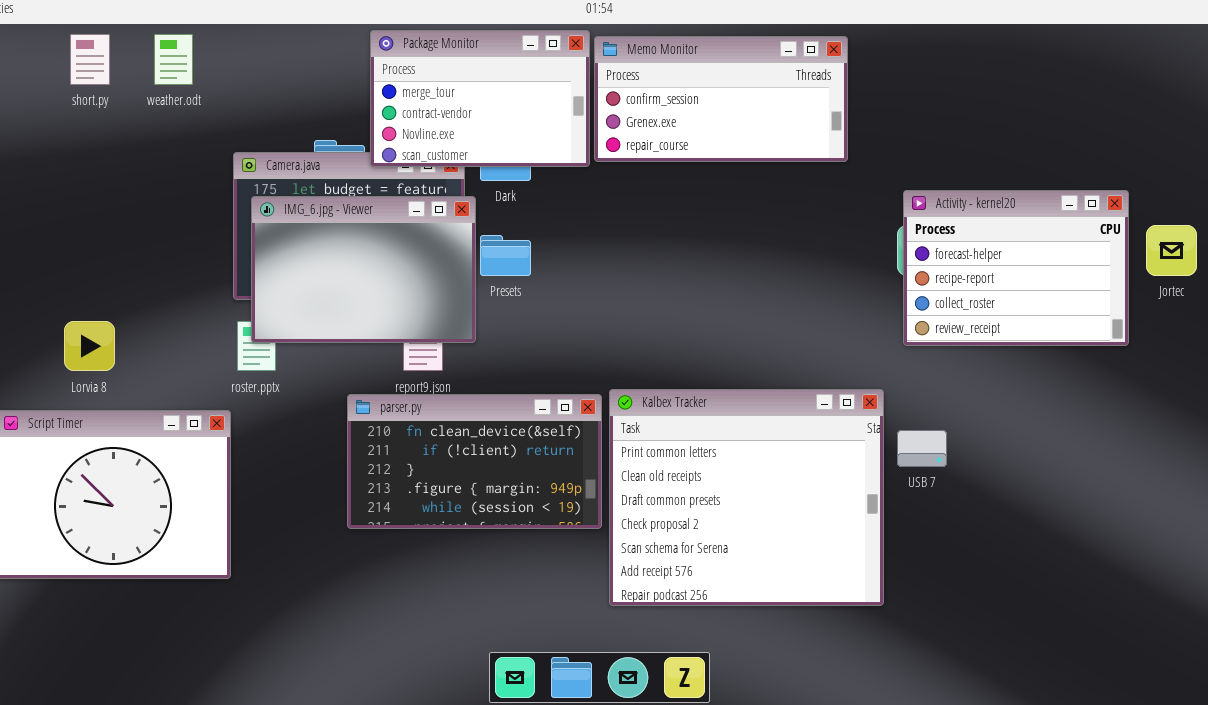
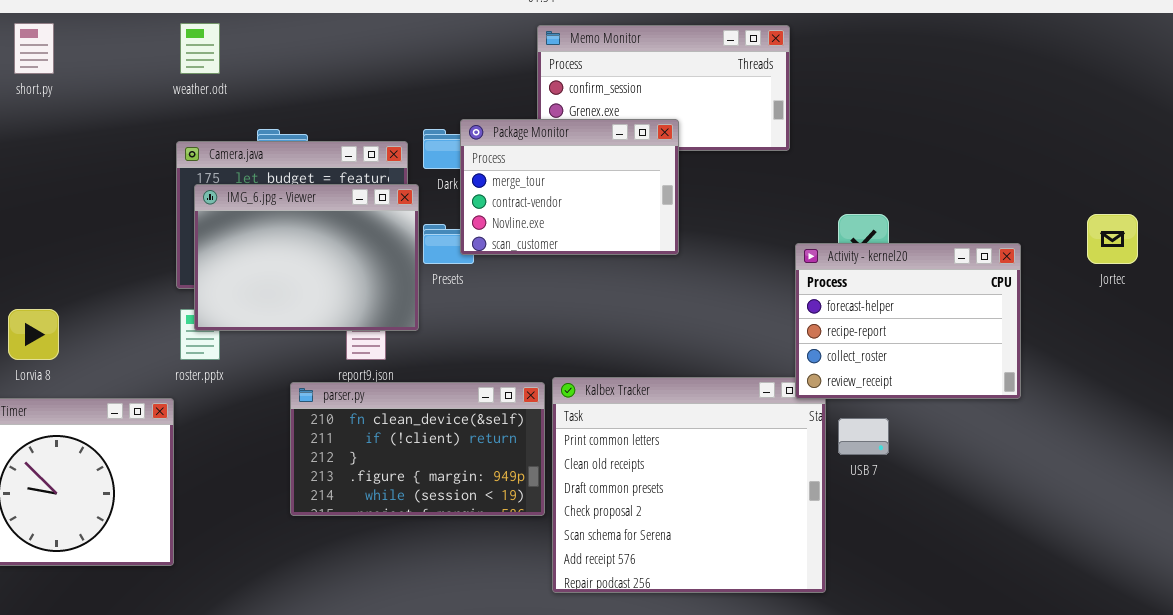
Package Monitor: [370,30,590,167] -> [460,119,679,255], moved
weather.odt: [154,34,193,85] -> [180,23,220,74], moved
Activity - kernel20: [903,190,1129,346] -> [795,243,1021,399], moved

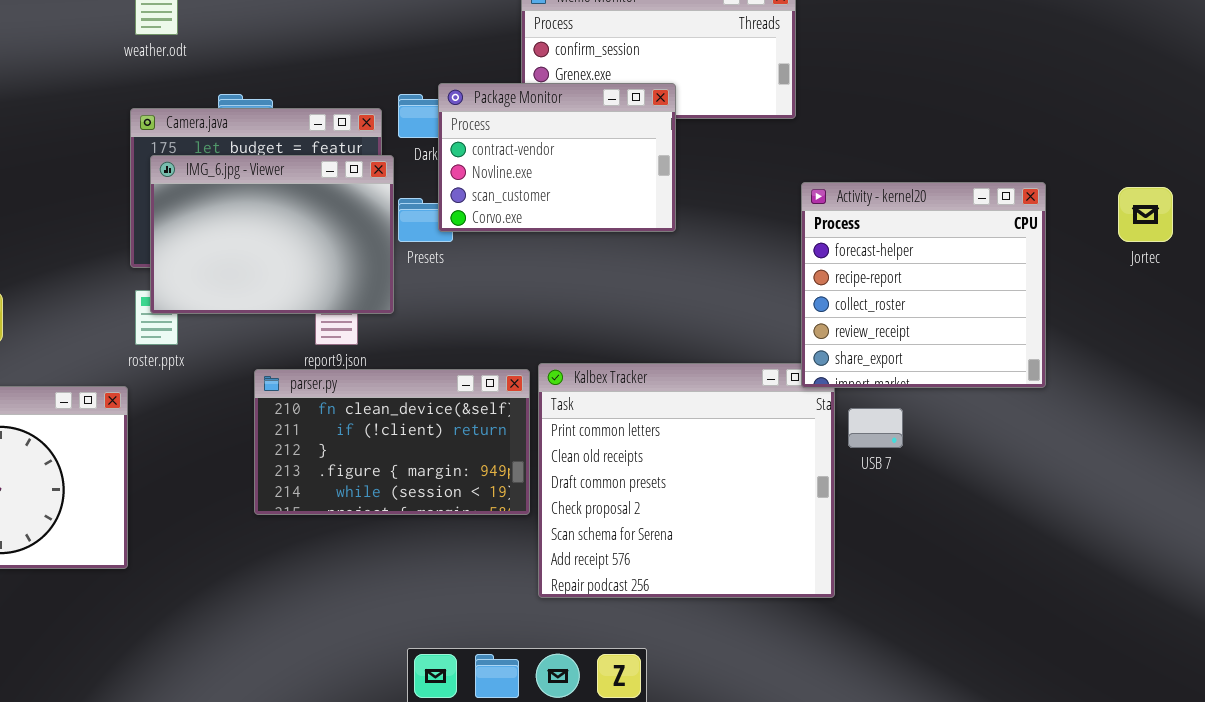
Package Monitor: [460,119,679,255] -> [438,83,676,232], scrolled down 1 row
Activity - kernel20: [795,243,1021,399] -> [801,182,1046,388], resized

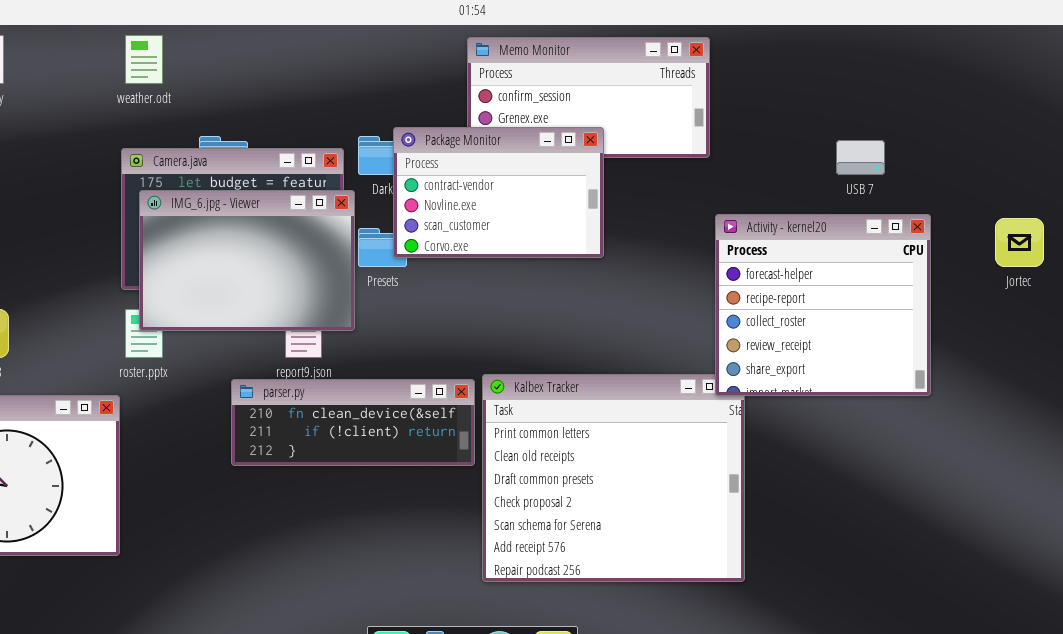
parser.py: [254,369,530,515] -> [231,379,475,466], resized
USB 7: [848,408,903,448] -> [836,140,885,175], moved

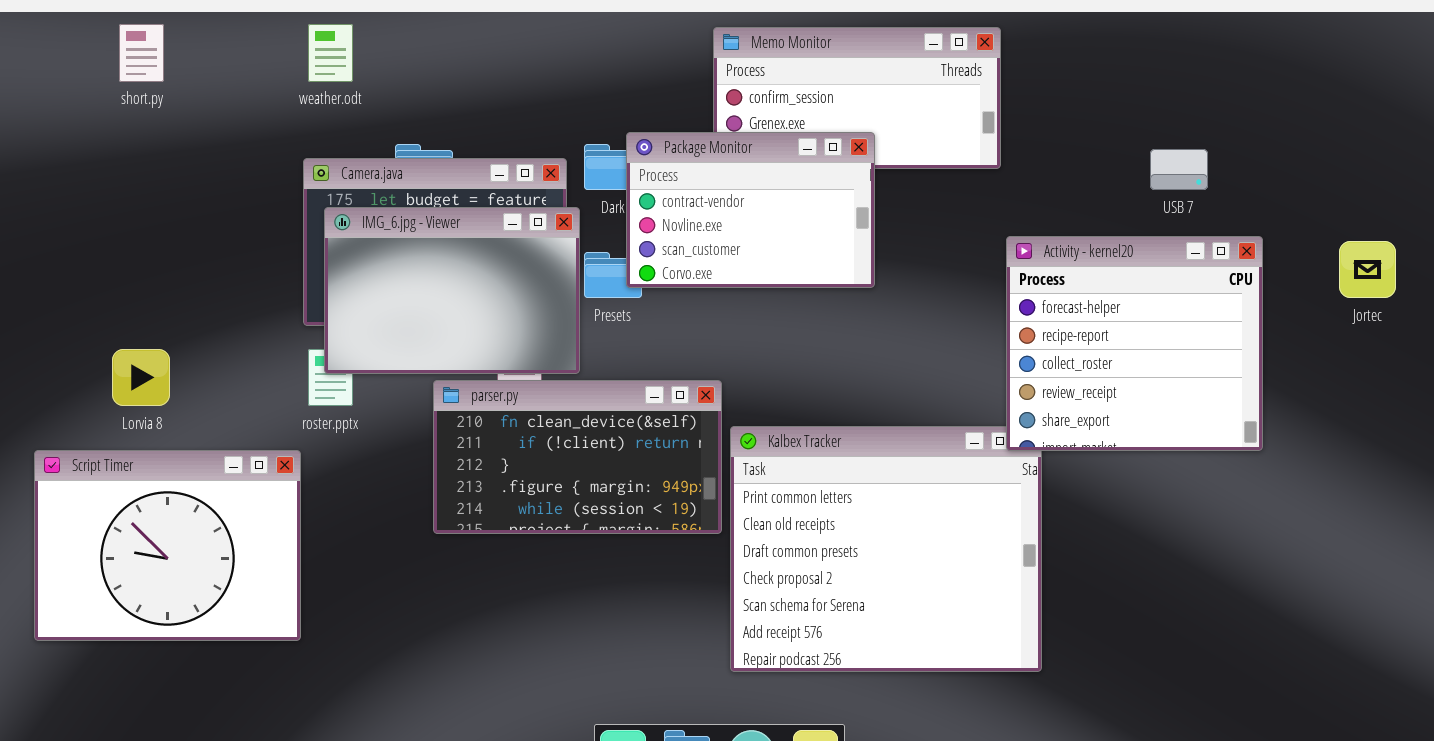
parser.py: [231,379,475,466] -> [433,380,722,534], resized

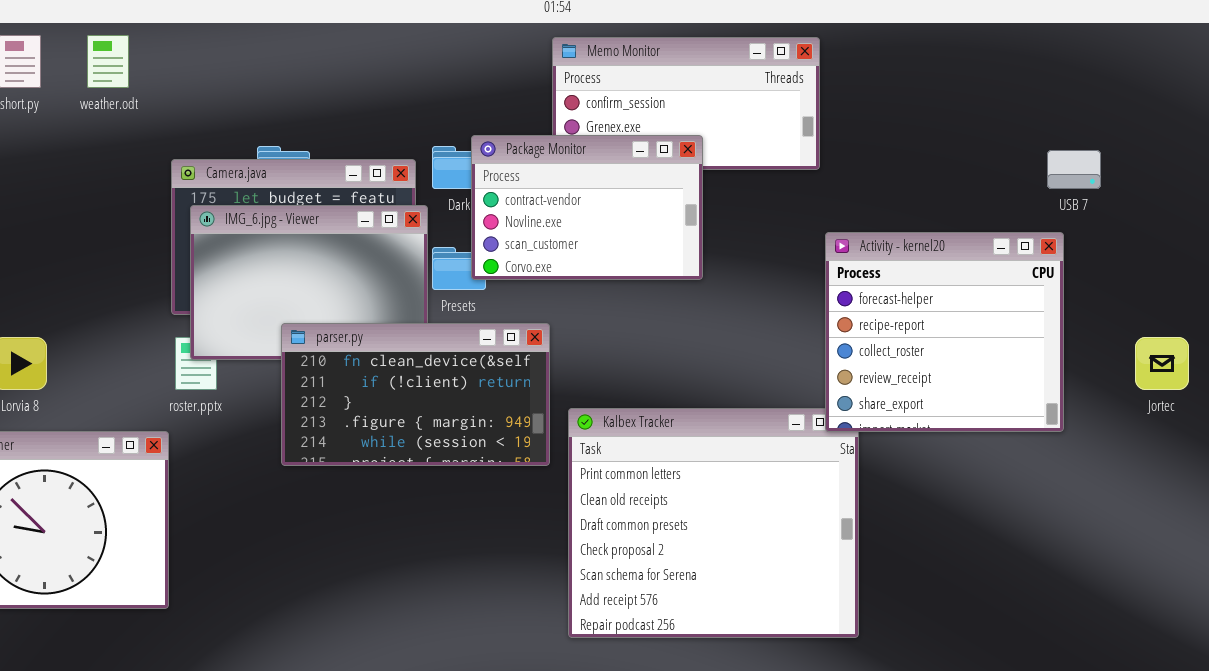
weather.odt: [308,24,353,82] -> [87,35,129,88], moved
USB 7: [1150,149,1208,190] -> [1047,150,1101,189], moved
Jortec: [1339,241,1396,298] -> [1135,337,1189,390], moved
parser.py: [433,380,722,534] -> [281,323,550,466], moved

